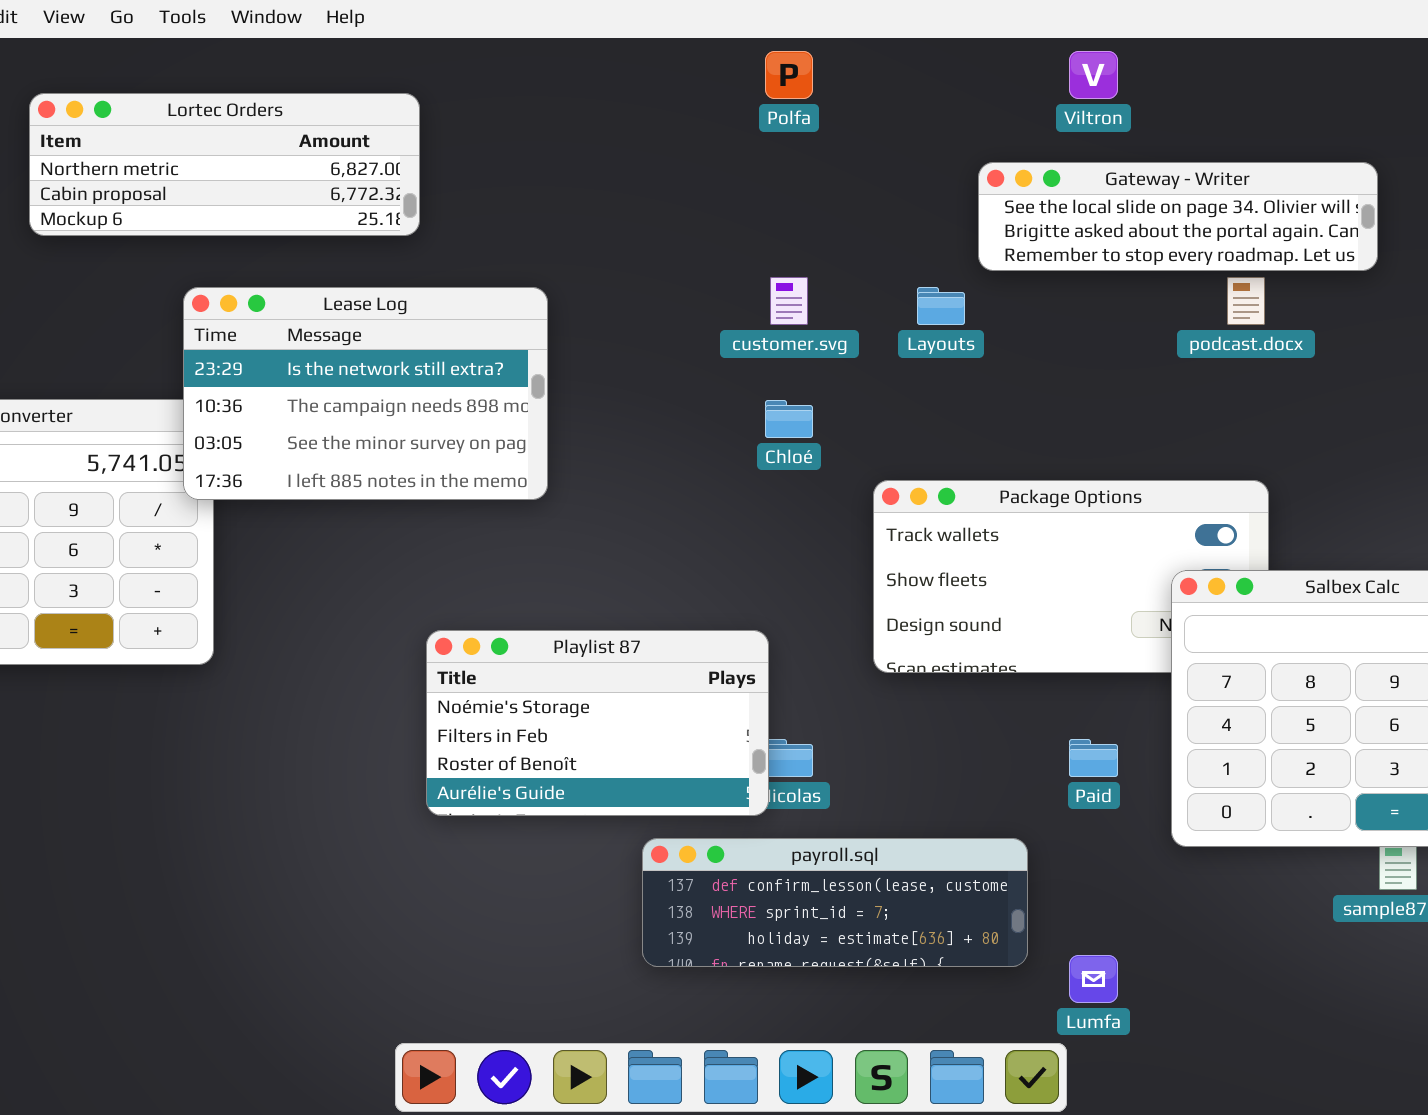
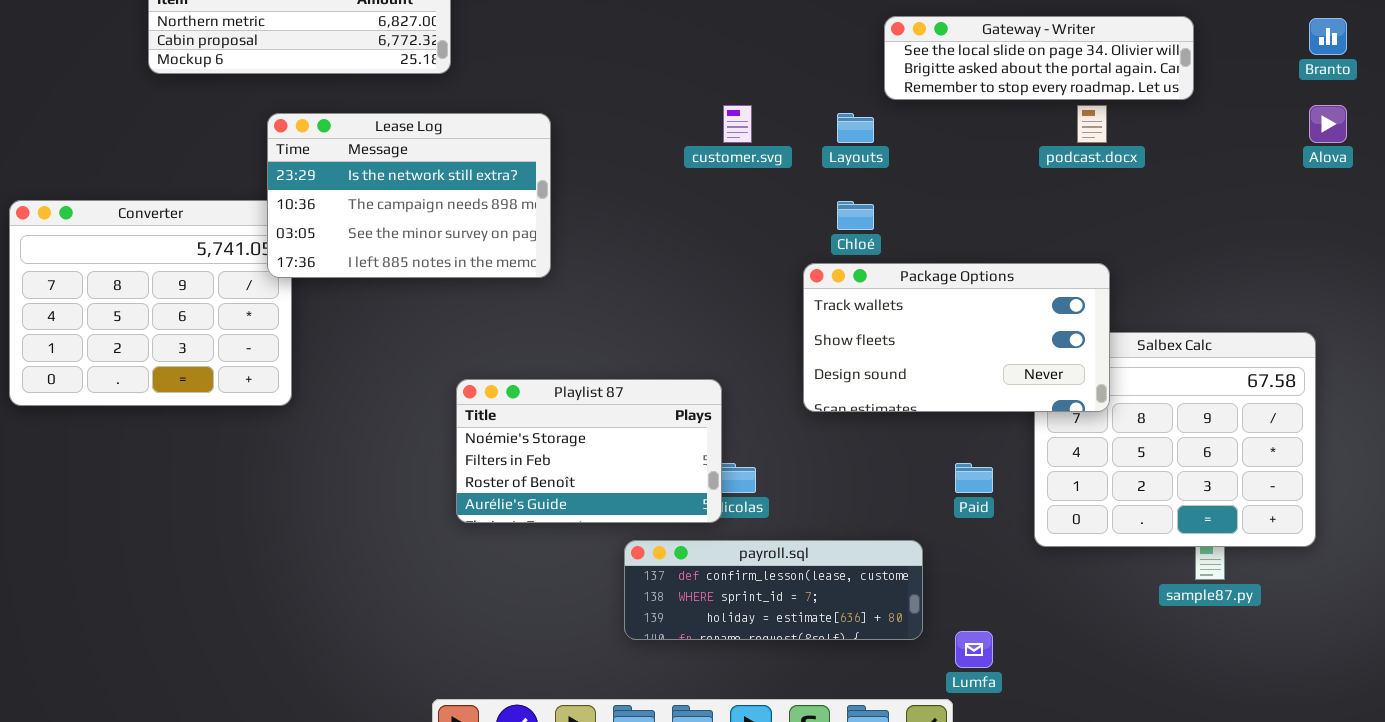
Chloé: [765,400,813,438] -> [837,201,874,230], moved
Package Options: [873,480,1269,673] -> [803,263,1110,412], raised

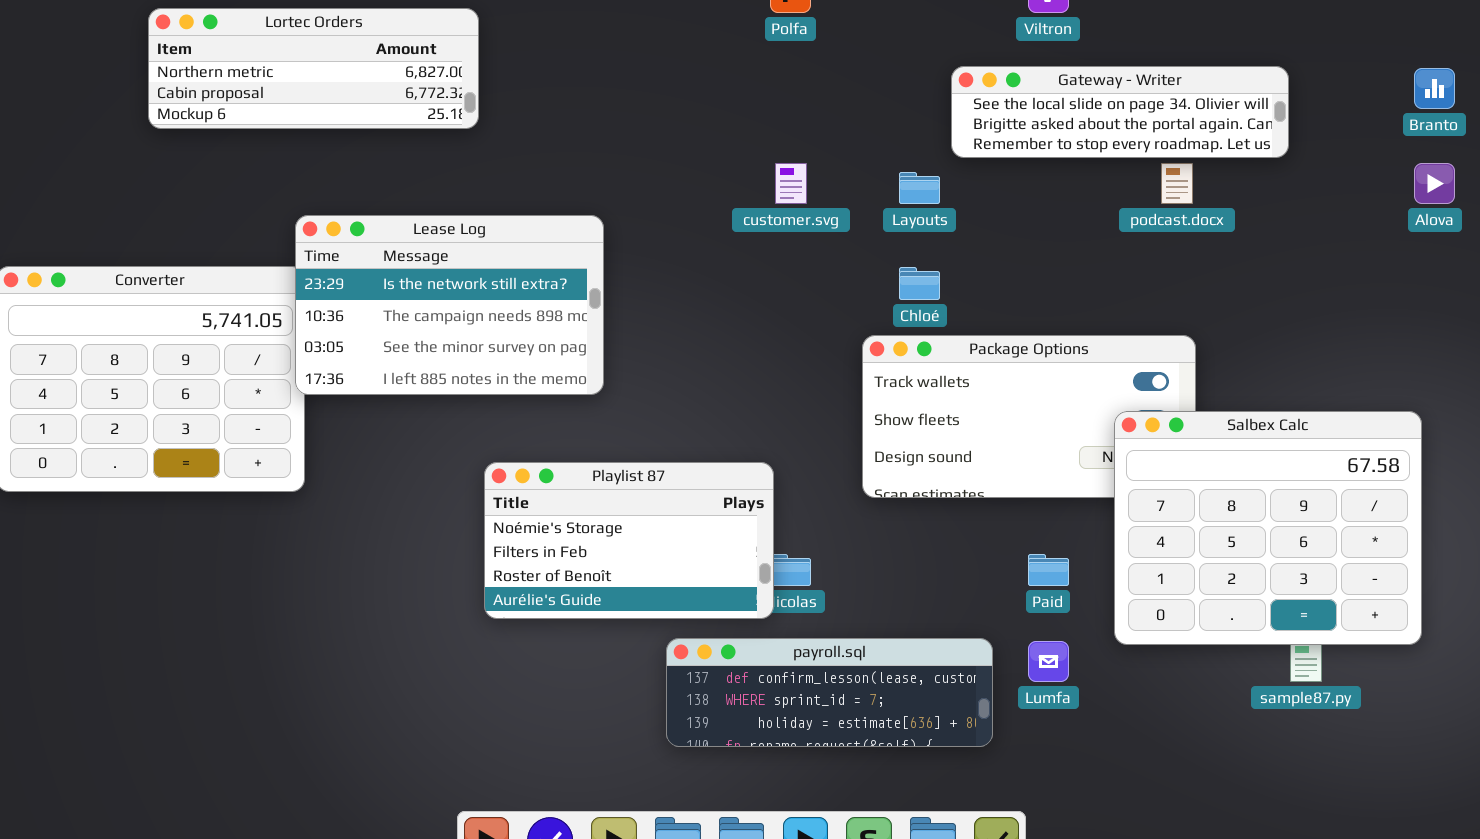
Lease Log: [267,113,551,278] -> [295,215,604,395], moved
Salbex Calc: [1034,332,1316,547] -> [1114,411,1422,645], raised
Lumfa: [955,631,993,668] -> [1028,641,1069,682], moved

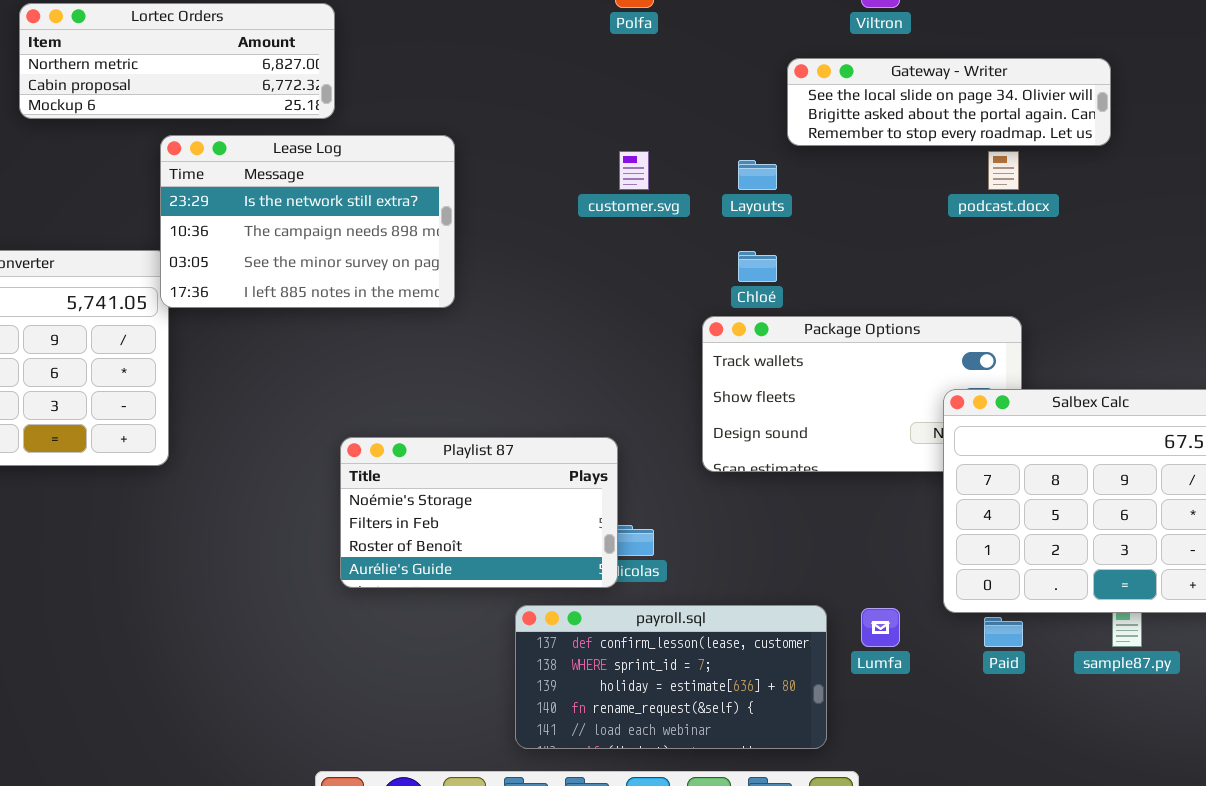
Lease Log: [295,215,604,395] -> [160,135,455,308], moved
Paid: [1028,554,1069,586] -> [984,617,1023,647], moved
payroll.sql: [666,638,993,747] -> [515,605,827,749], resized

